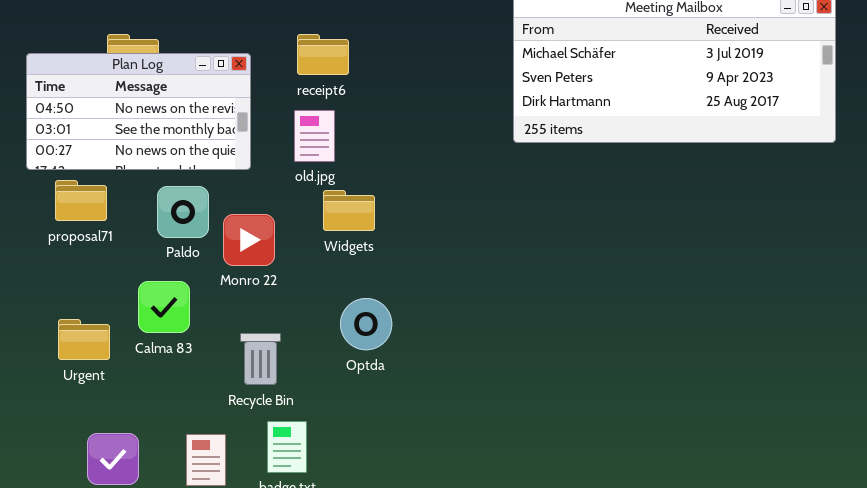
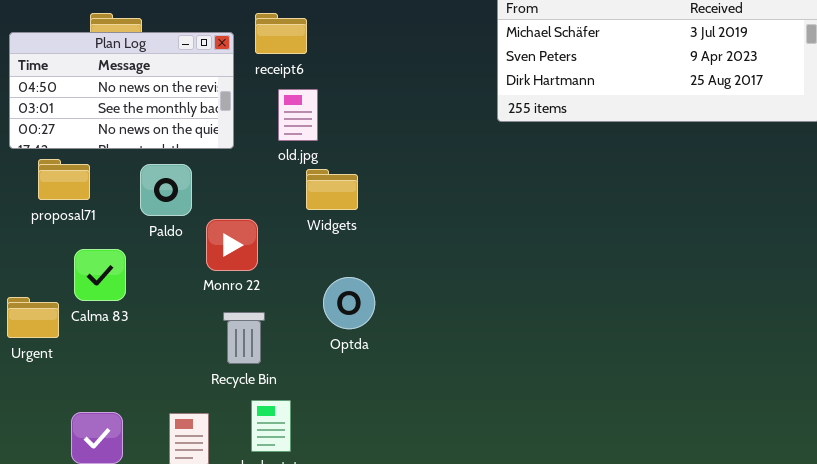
receipt6: [297,34,349,75] -> [255,13,307,54], moved
Monro 22: [223,214,275,266] -> [206,219,258,271], moved
Calma 83: [138,281,190,333] -> [74,249,126,301], moved
Urgent: [58,319,110,360] -> [7,297,59,338], moved

